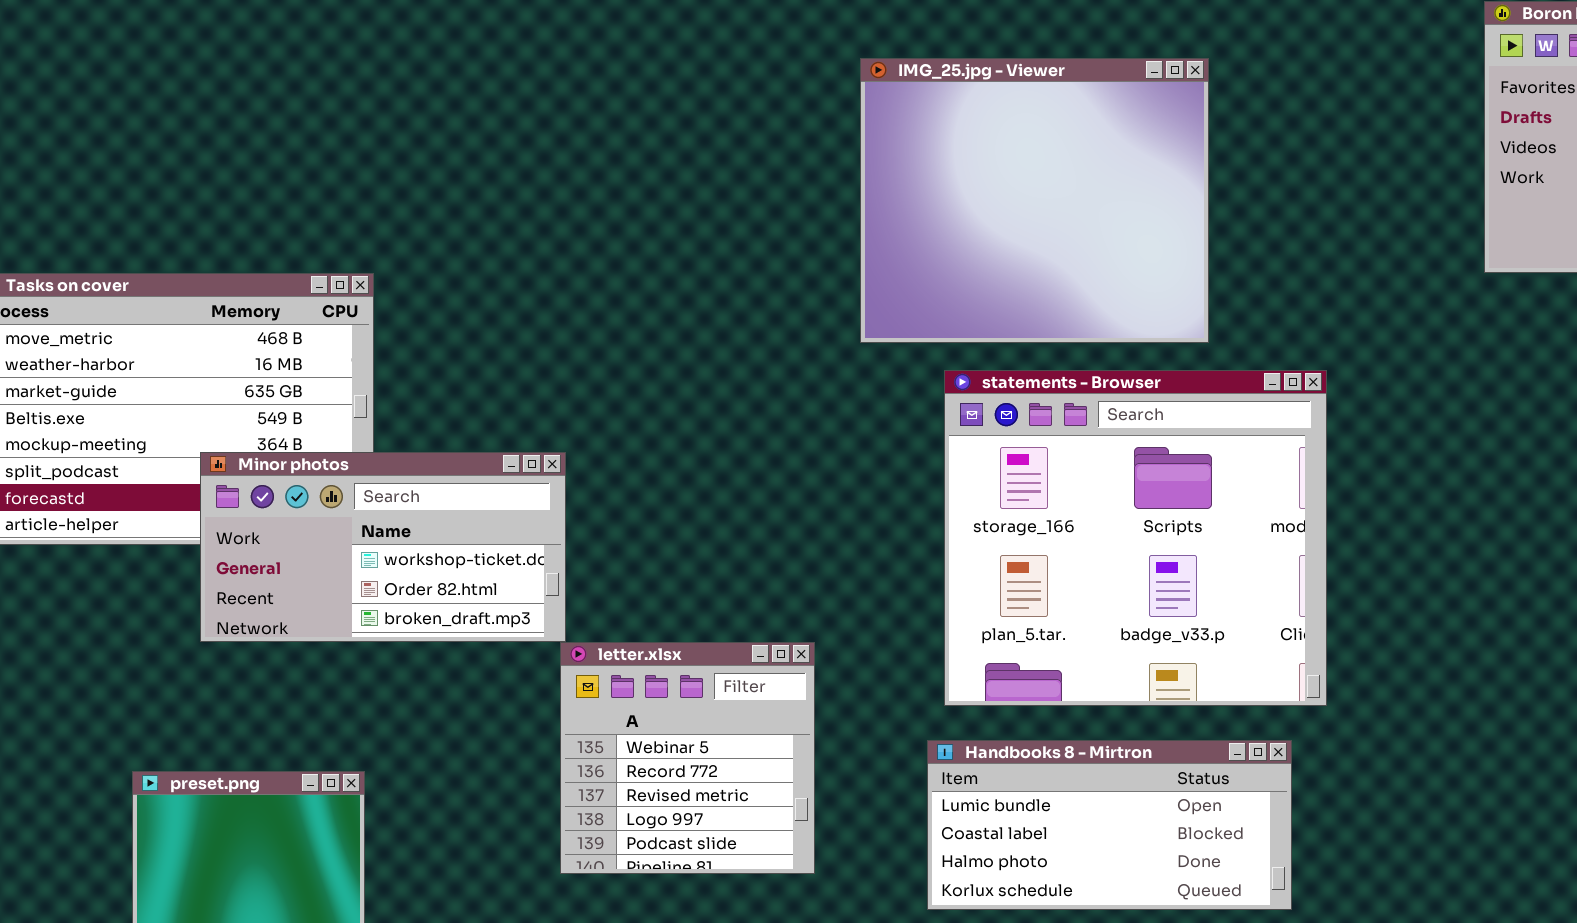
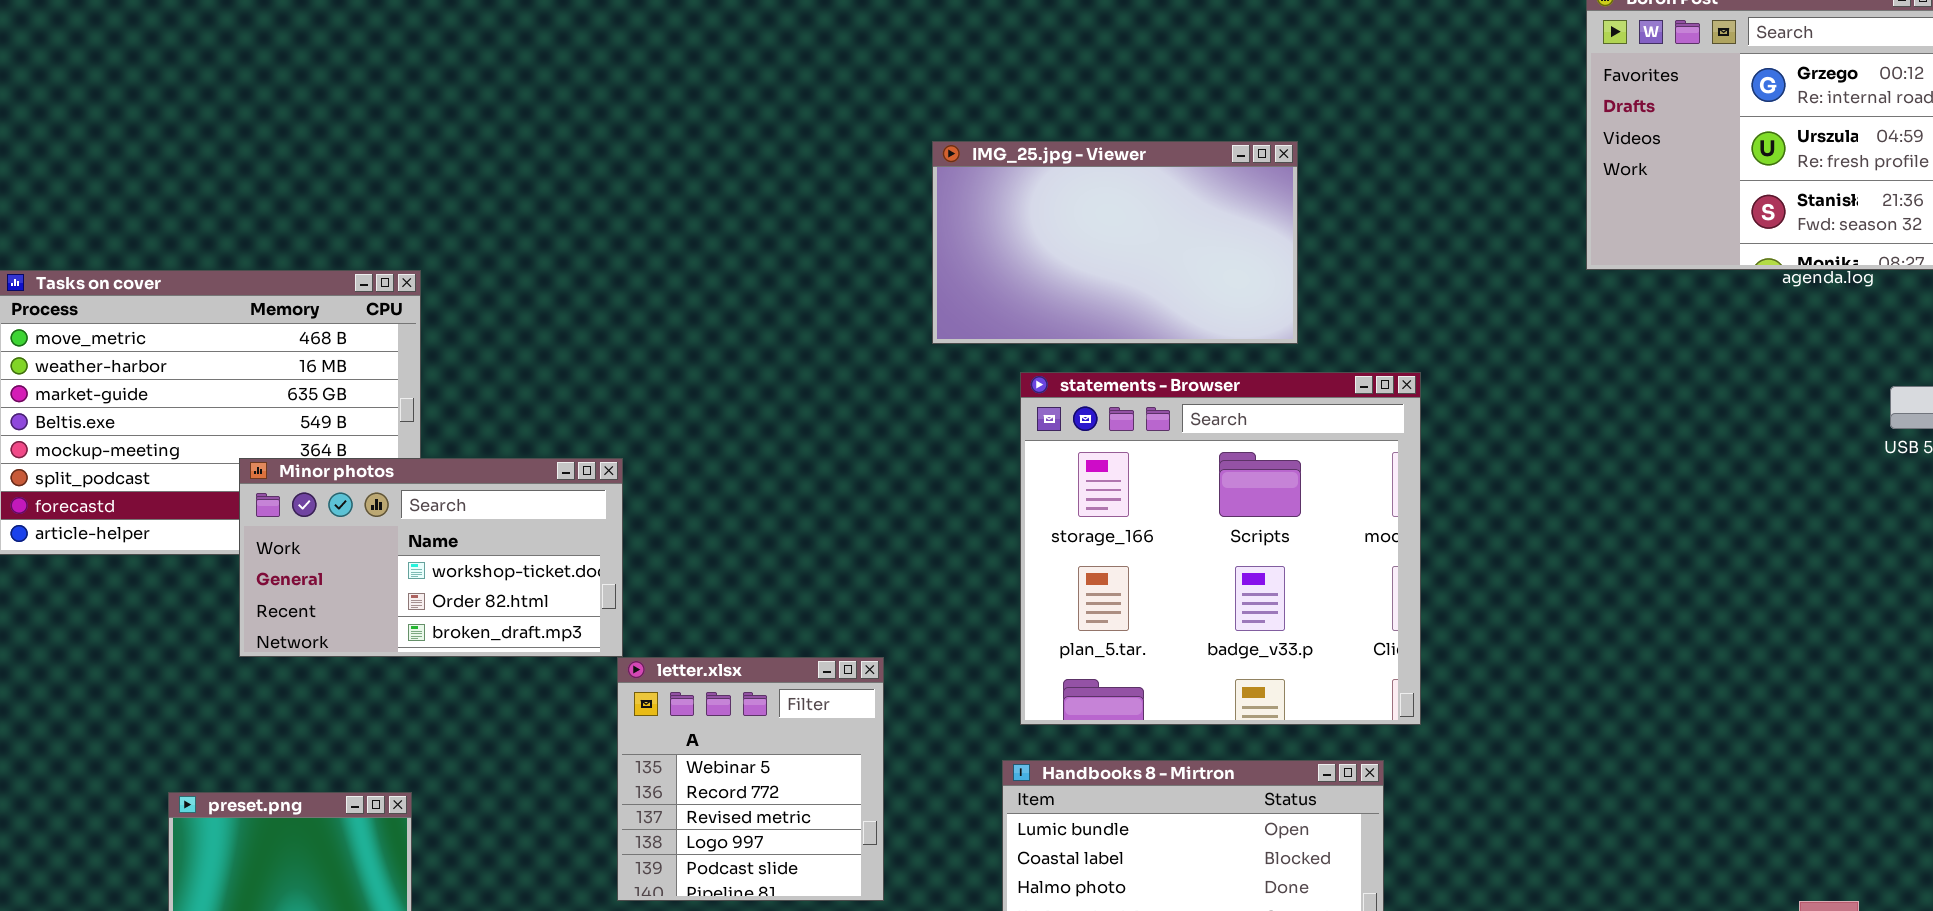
IMG_25.jpg - Viewer: [860,58,1209,343] -> [932,141,1298,344], resized

